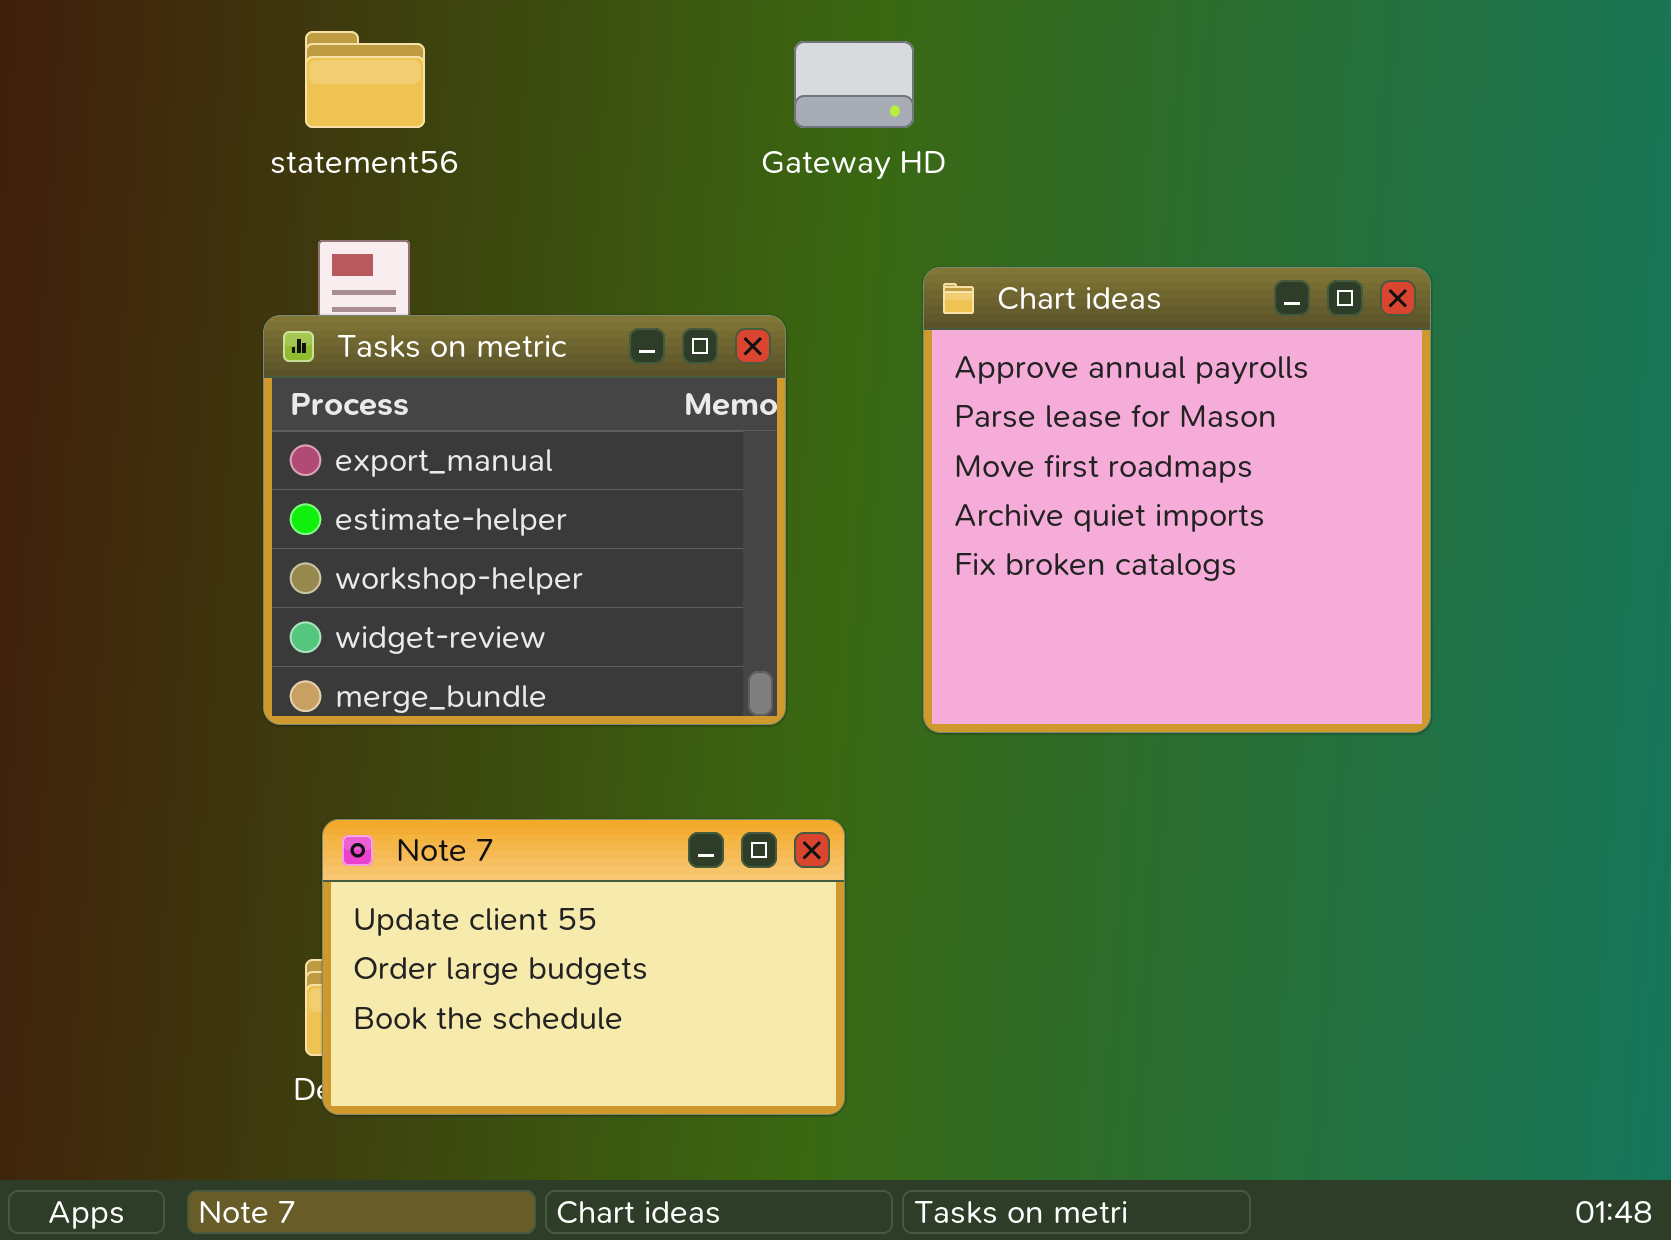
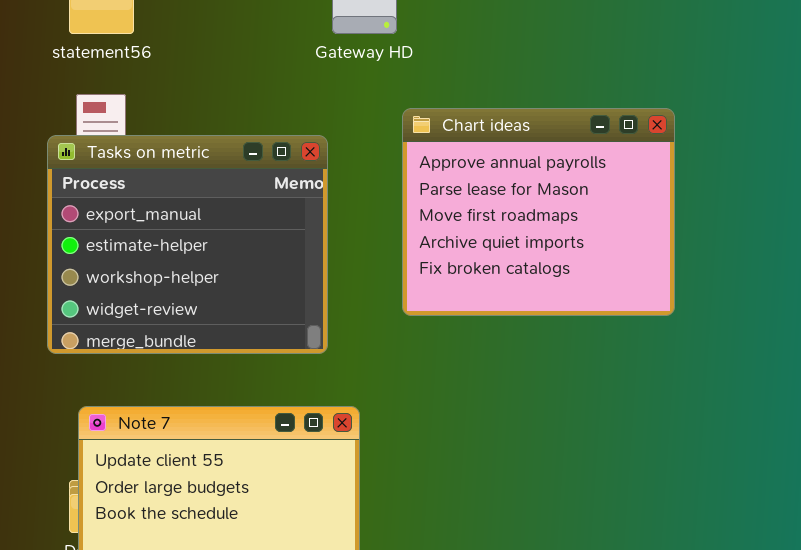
Chart ideas: [923,267,1431,733] -> [402,108,675,316], resized

